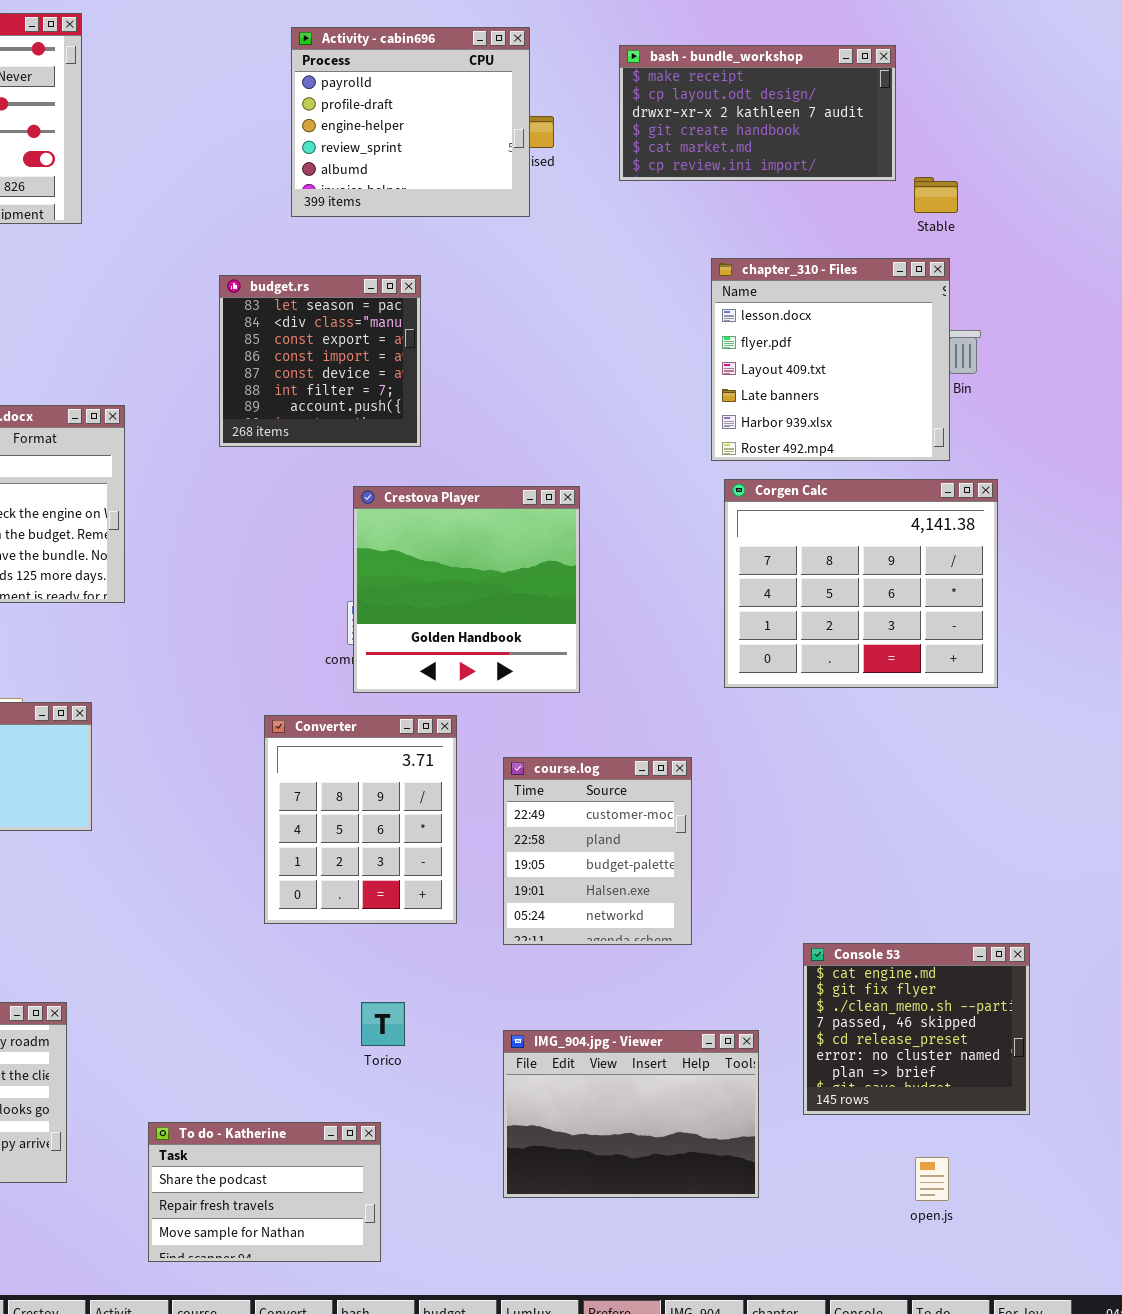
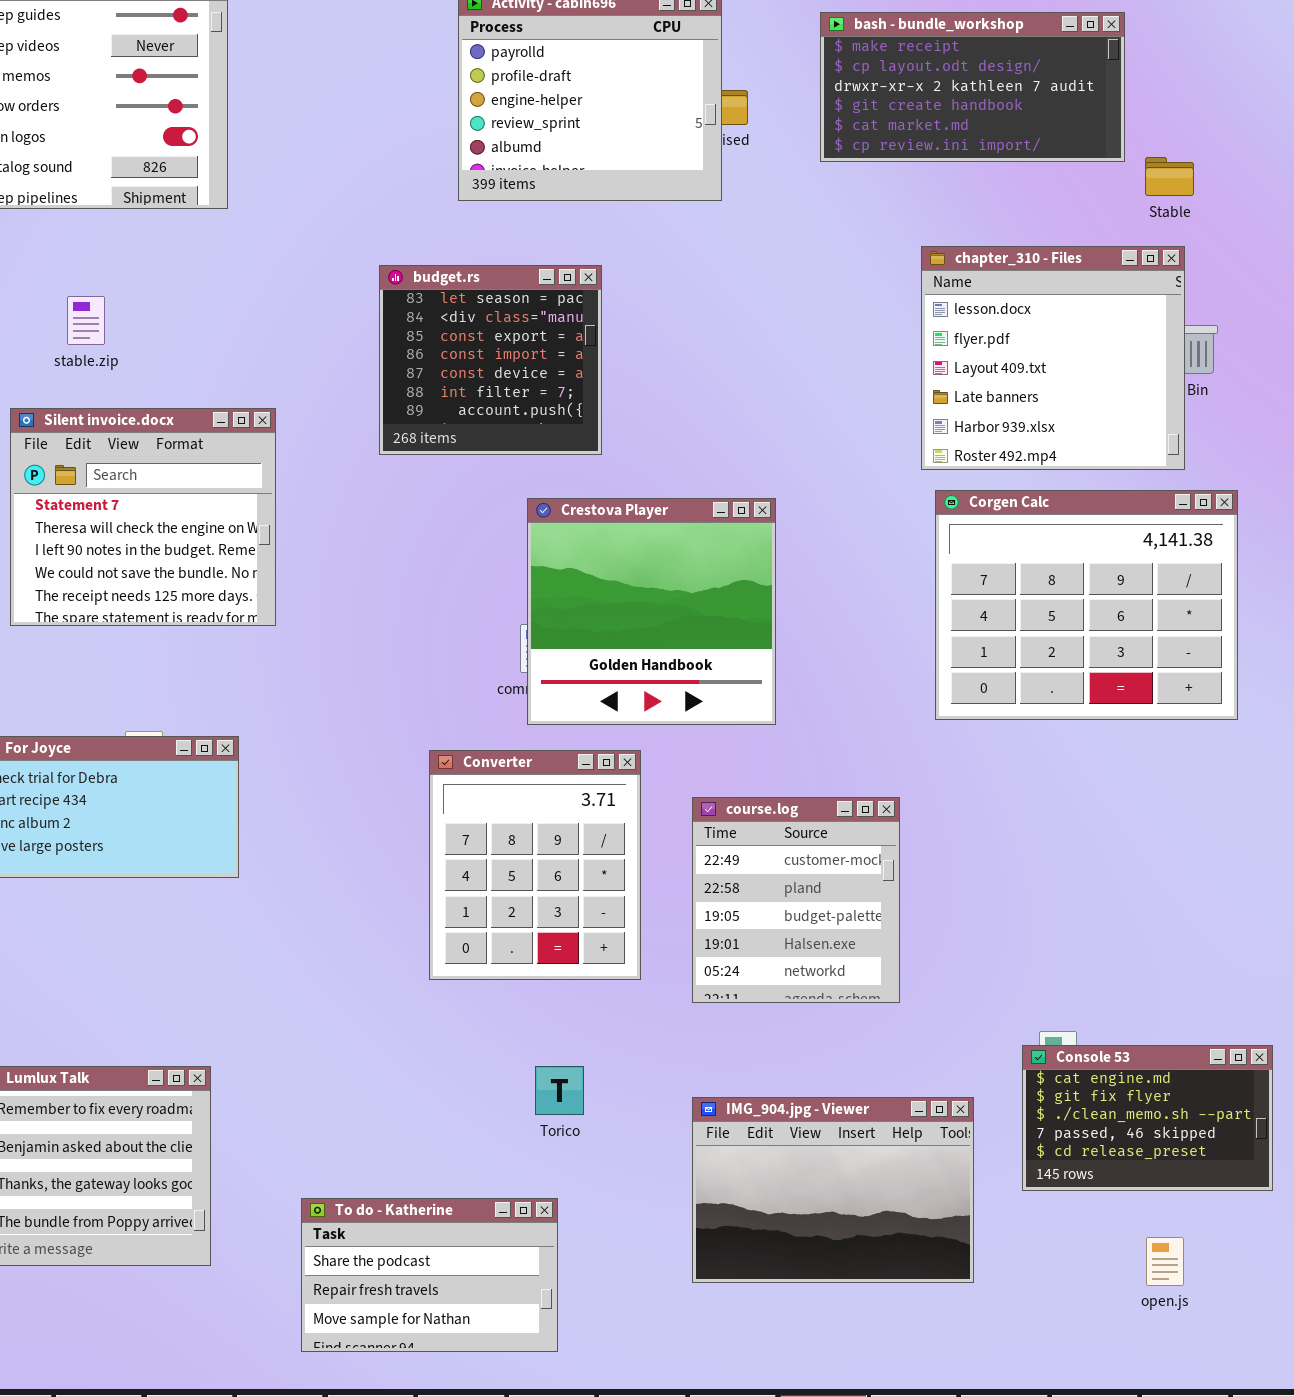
Console 53: [803,943,1030,1115] -> [1022,1045,1273,1191], resized

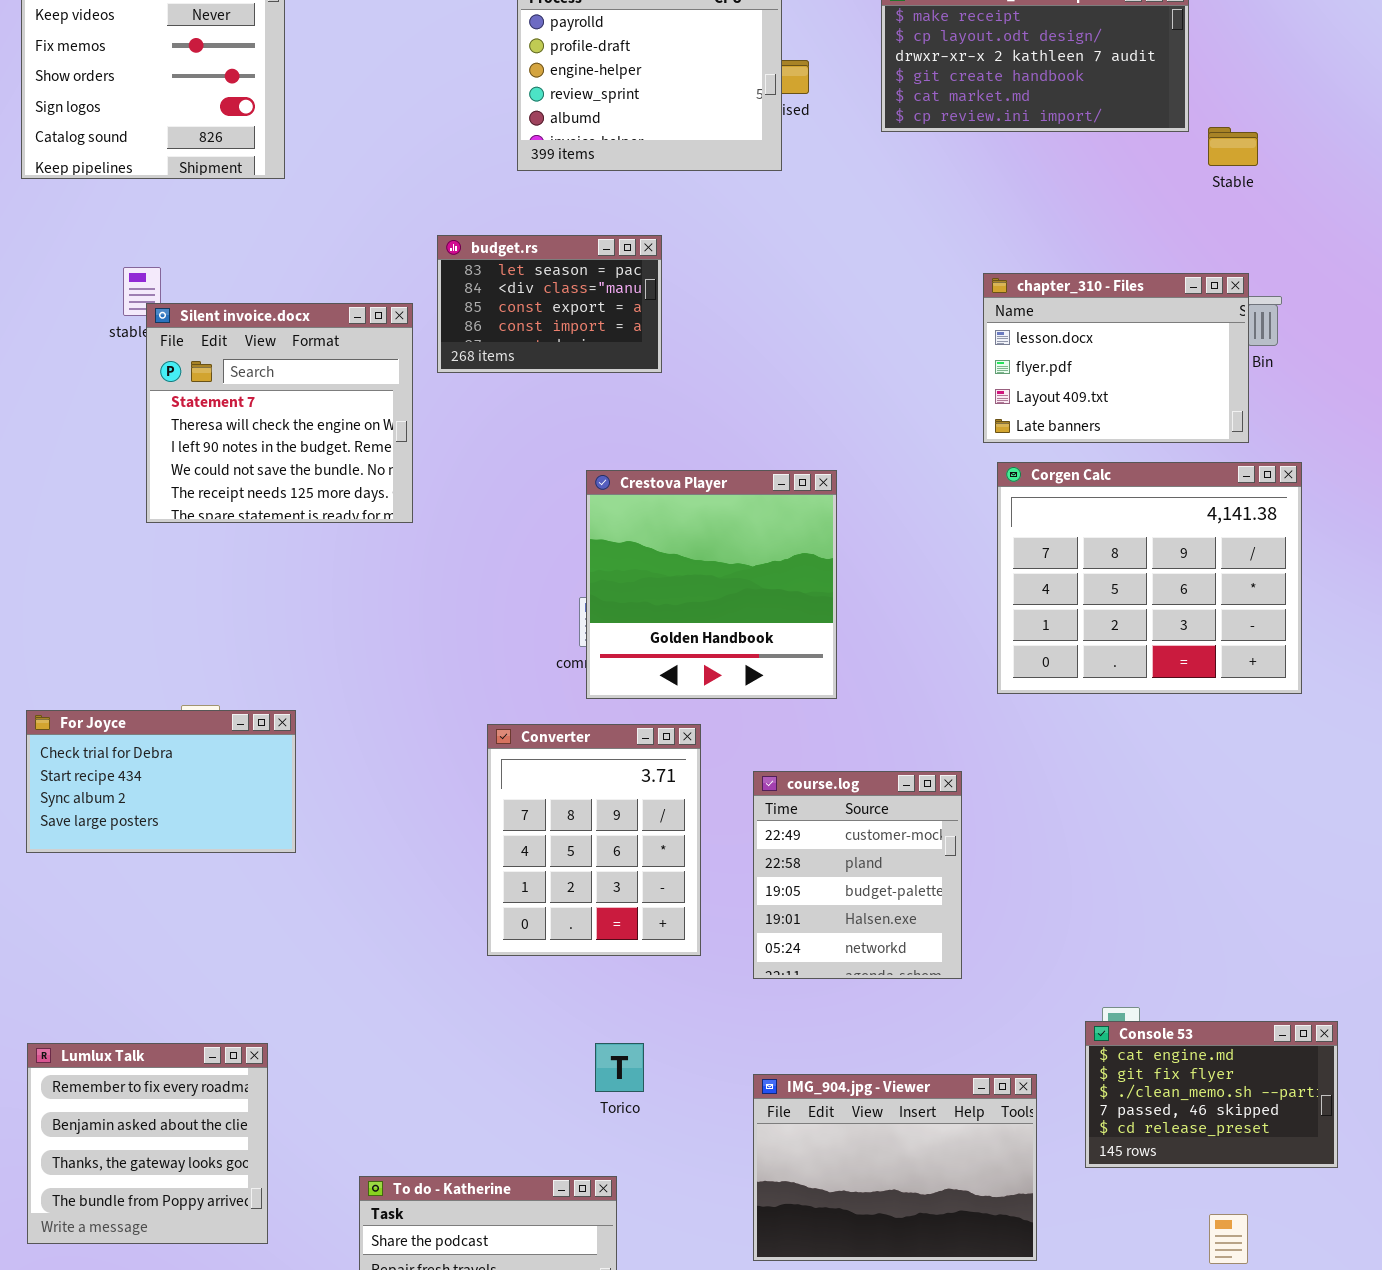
chapter_310 - Files: [921,246,1185,470] -> [983,273,1249,443], resized
budget.rs: [379,265,602,455] -> [437,235,662,373], resized
Silent invoice.docx: [10,408,276,626] -> [146,303,413,523], moved

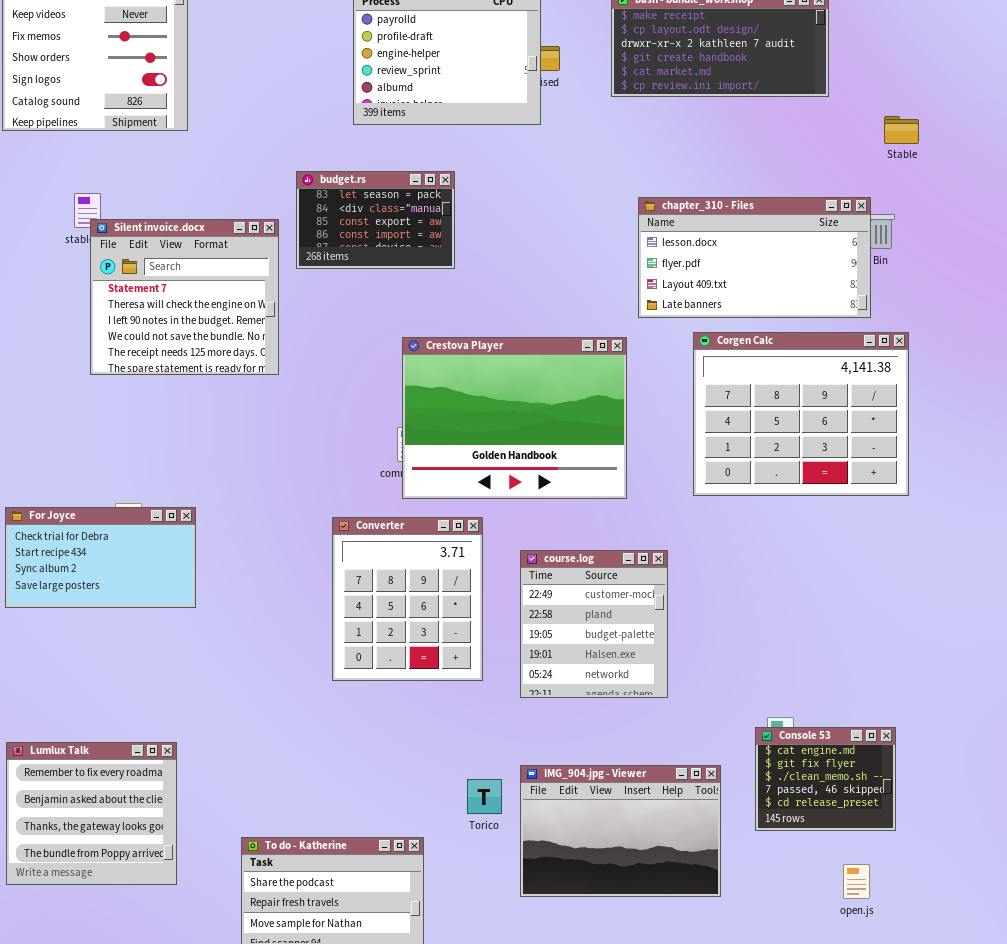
Stable: [1208,127,1258,166] -> [884,116,919,144], moved
chapter_310 - Files: [983,273,1249,443] -> [638,197,871,318], resized
Crestova Player: [586,470,837,699] -> [402,337,627,499], resized
Console 53: [1085,1021,1338,1168] -> [755,727,896,831], resized
Torico: [595,1043,644,1092] -> [467,779,502,814], moved

